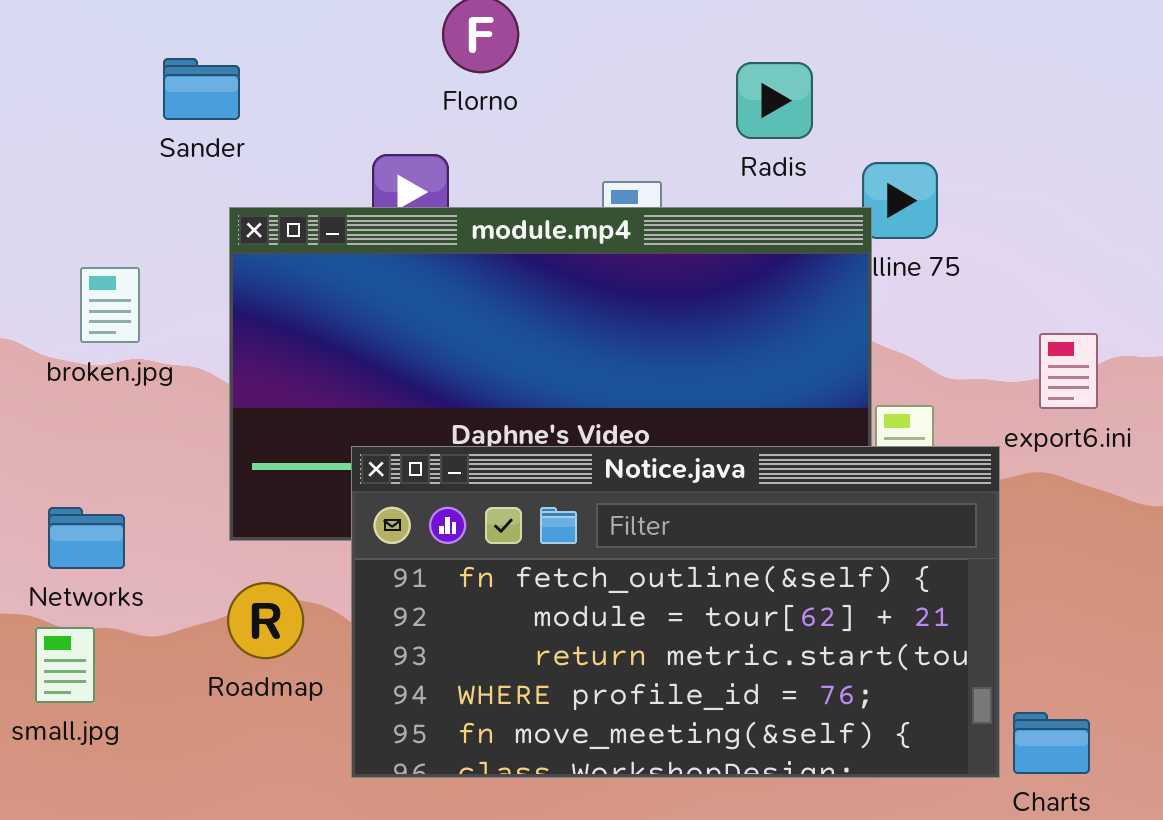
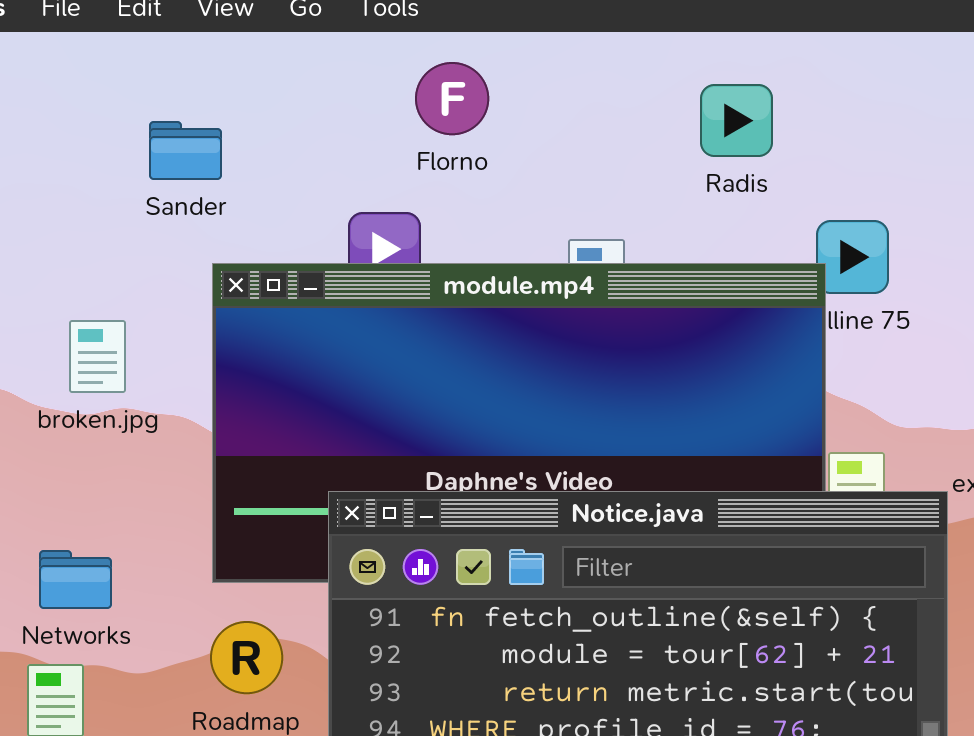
Radis: [736,62,813,139] -> [700,84,773,157], moved

